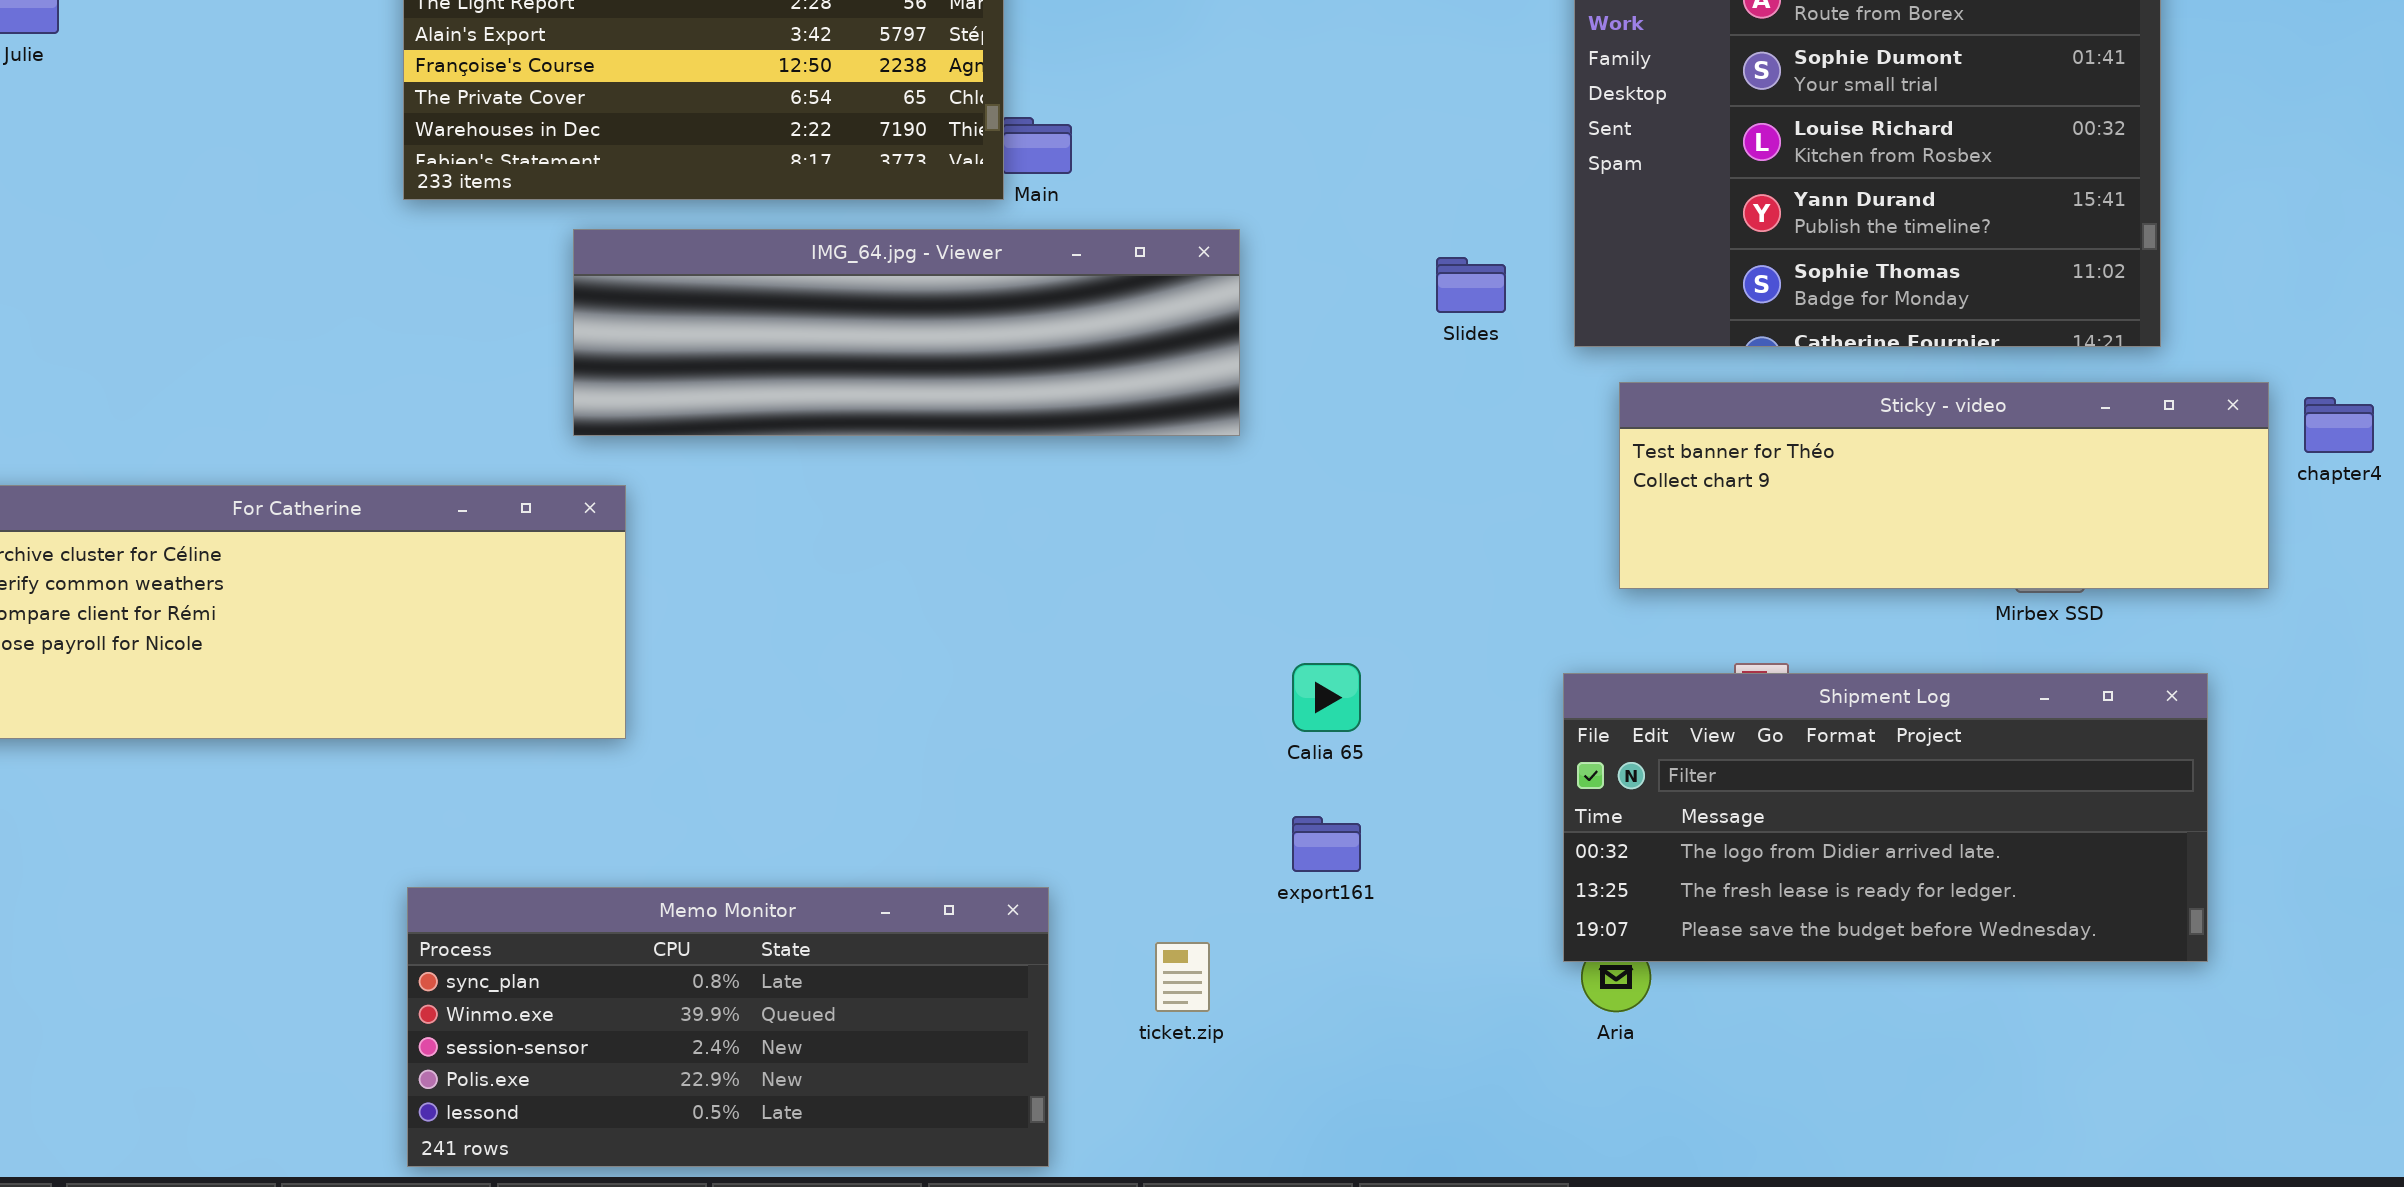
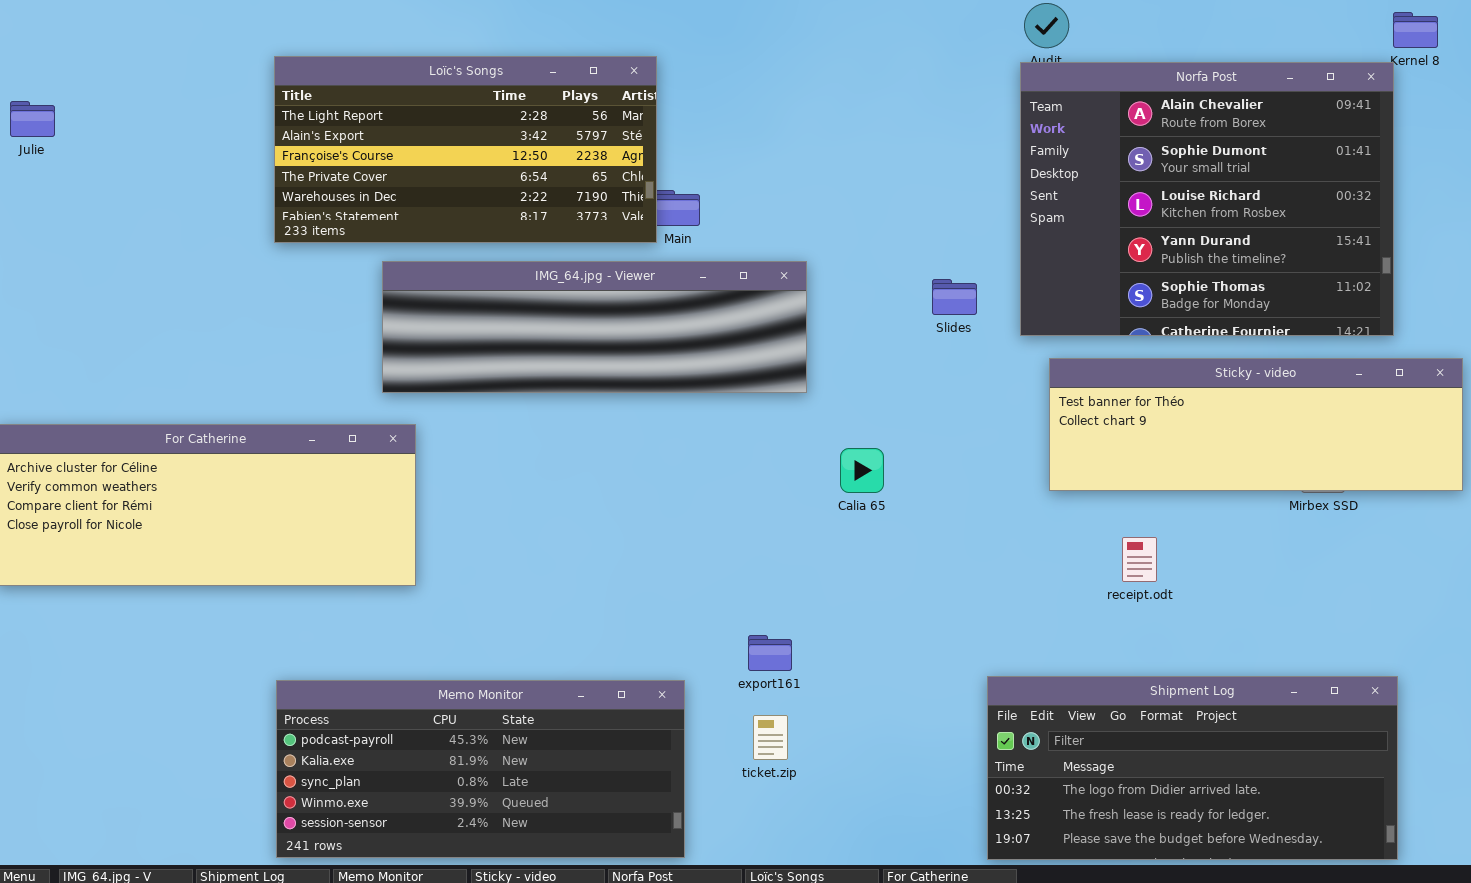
Calia 65: [1292,663,1361,732] -> [840,448,884,493], moved
Shipment Log: [1563,673,2208,962] -> [987,676,1398,860], moved
export161: [1292,816,1361,872] -> [748,635,792,671], moved
Memo Monitor: [407,887,1049,1167] -> [276,680,685,858], scrolled up 2 rows

